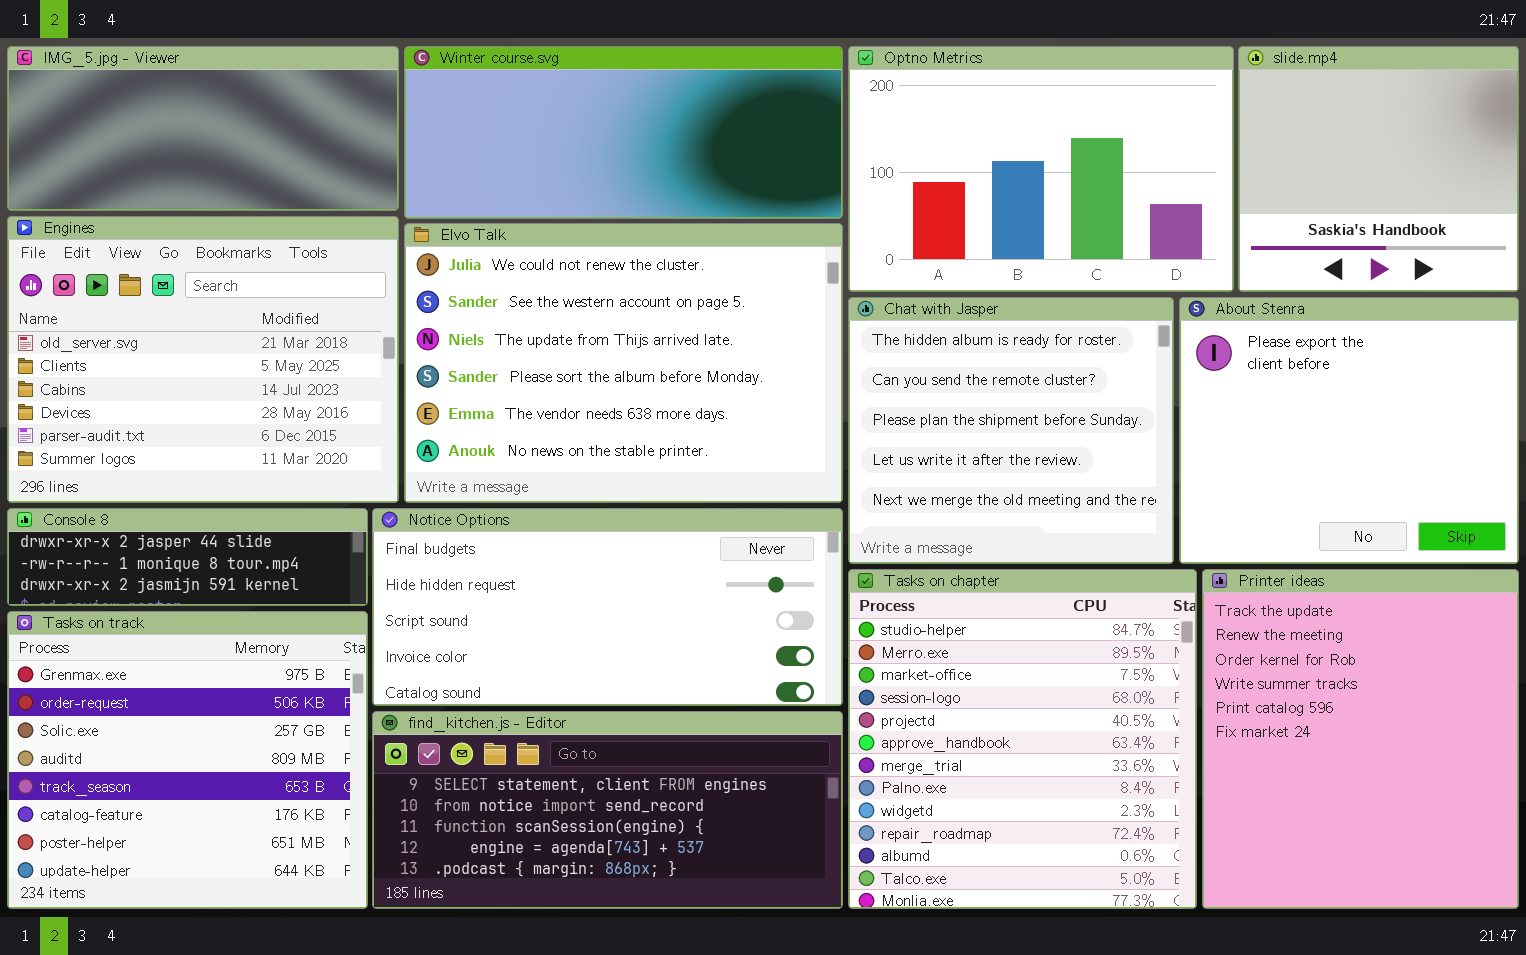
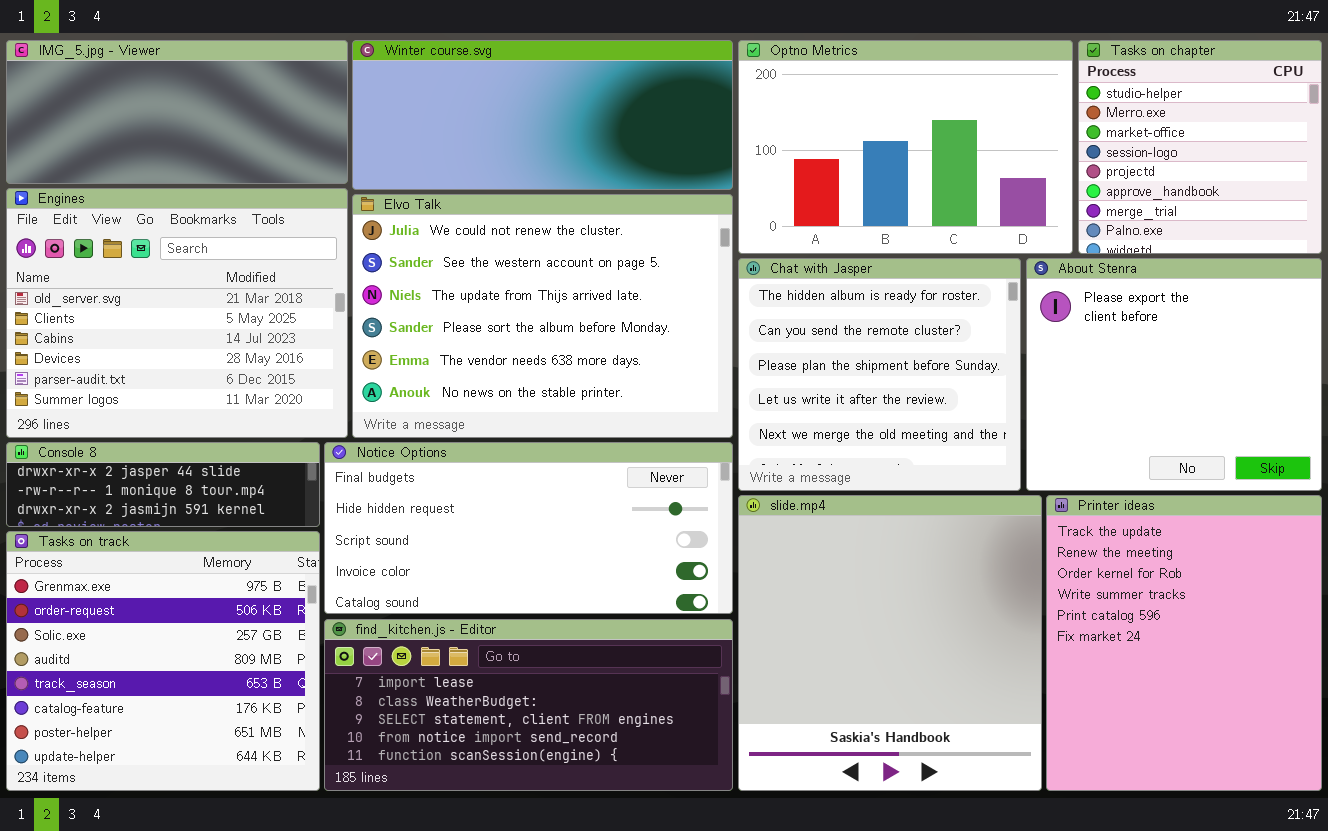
slide.mp4: [1238,46,1519,292] -> [738,495,1042,791], moved, resized
Tasks on chapter: [848,569,1197,909] -> [1078,40,1322,254], moved, resized
find_kitchen.js - Editor: [372,711,843,909] -> [324,619,733,791], scrolled up 2 rows

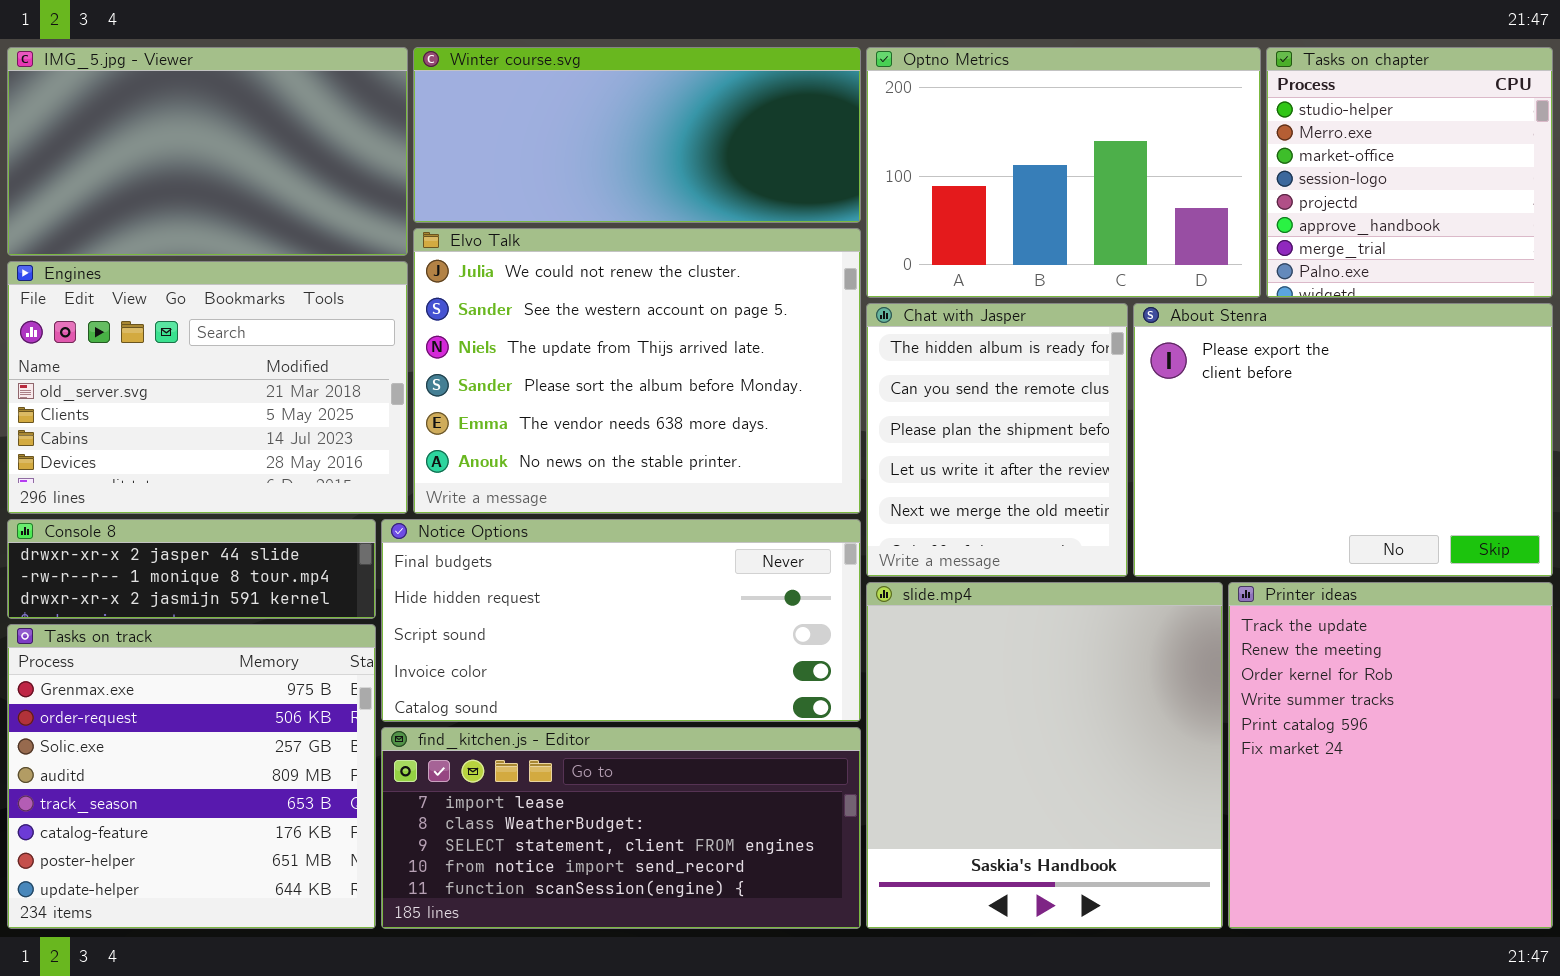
IMG_5.jpg - Viewer: [6,40,348,184] -> [7,47,408,256], resized
Engines: [6,188,348,438] -> [7,261,408,514], resized
Chat with Jasper: [738,258,1021,491] -> [866,303,1128,577], resized
About Stenra: [1026,258,1322,491] -> [1133,303,1553,577], resized

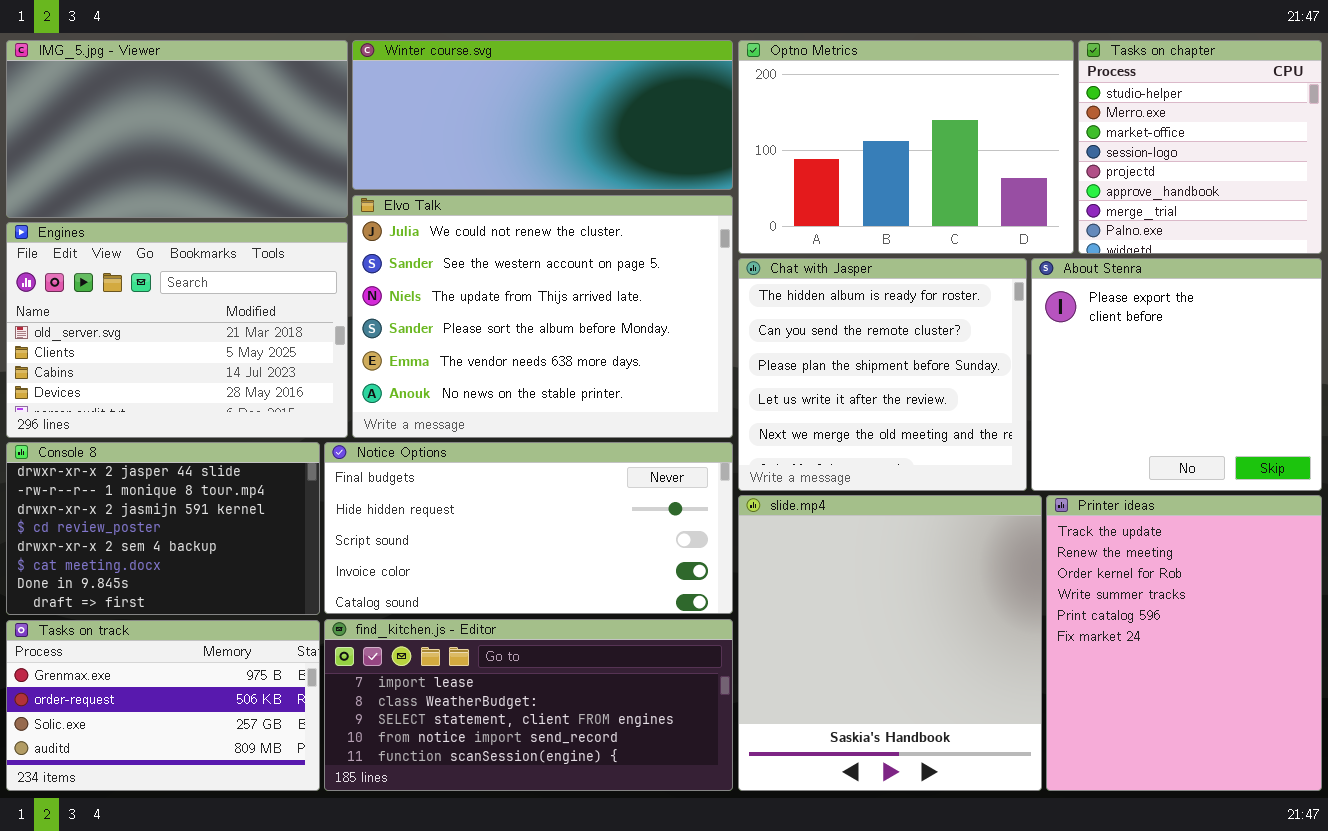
Chat with Jasper: [866,303,1128,577] -> [738,258,1027,491], resized
About Stenra: [1133,303,1553,577] -> [1031,258,1322,491], resized
Console 8: [7,519,376,619] -> [6,442,320,615], resized
Tasks on track: [7,624,376,929] -> [6,620,320,791], resized

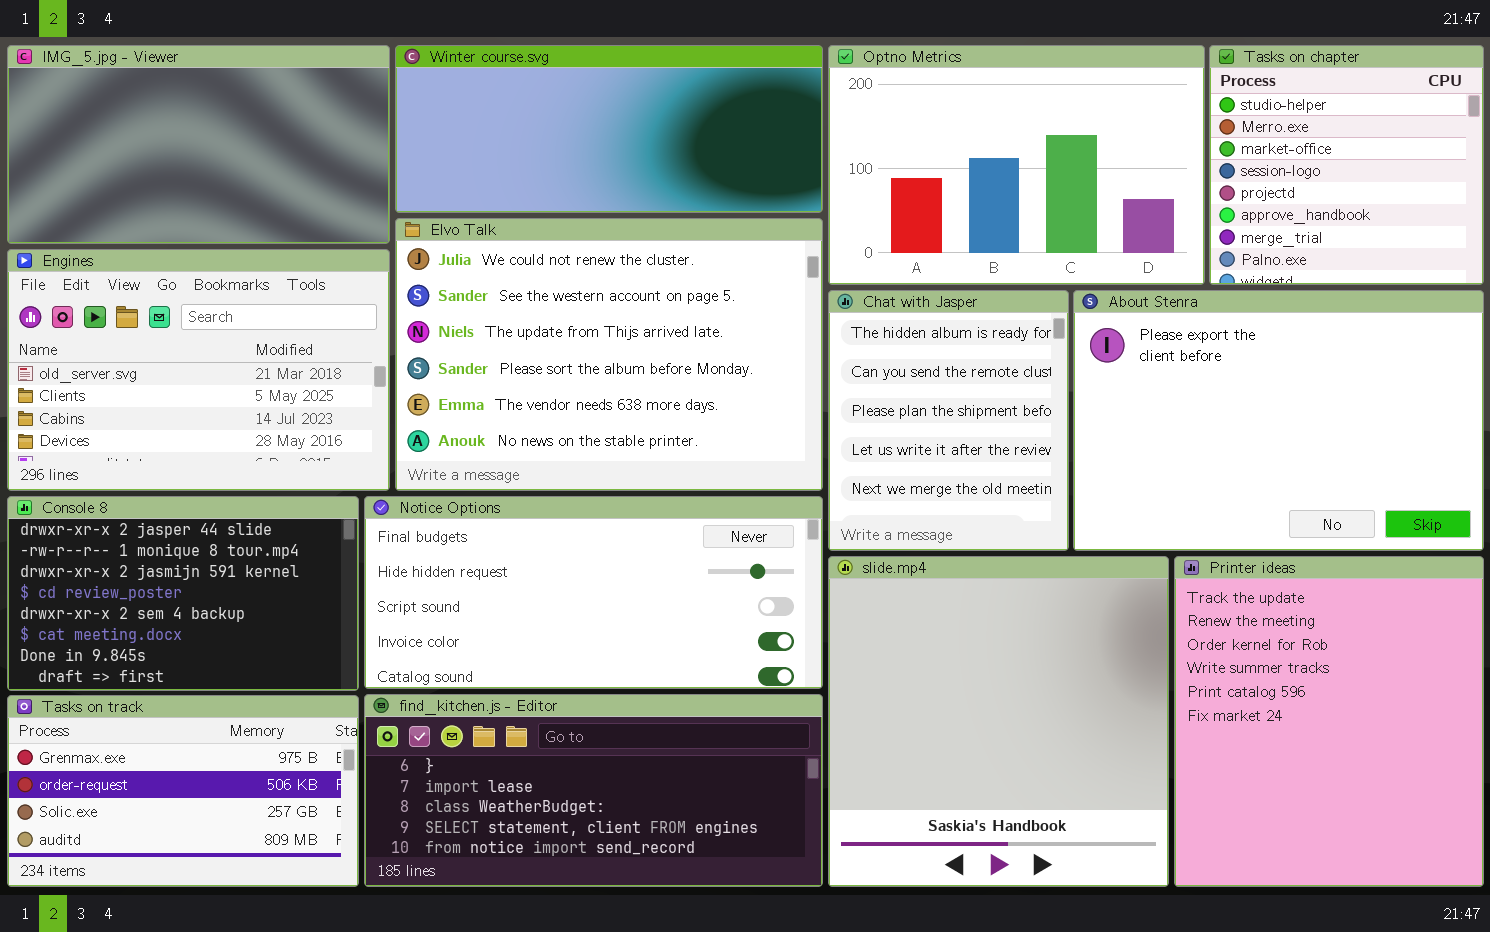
Chat with Jasper: [738,258,1027,491] -> [828,290,1069,551], resized
About Stenra: [1031,258,1322,491] -> [1073,290,1484,551], resized
find_kitchen.js - Editor: [324,619,733,791] -> [364,694,823,887], scrolled up 1 row

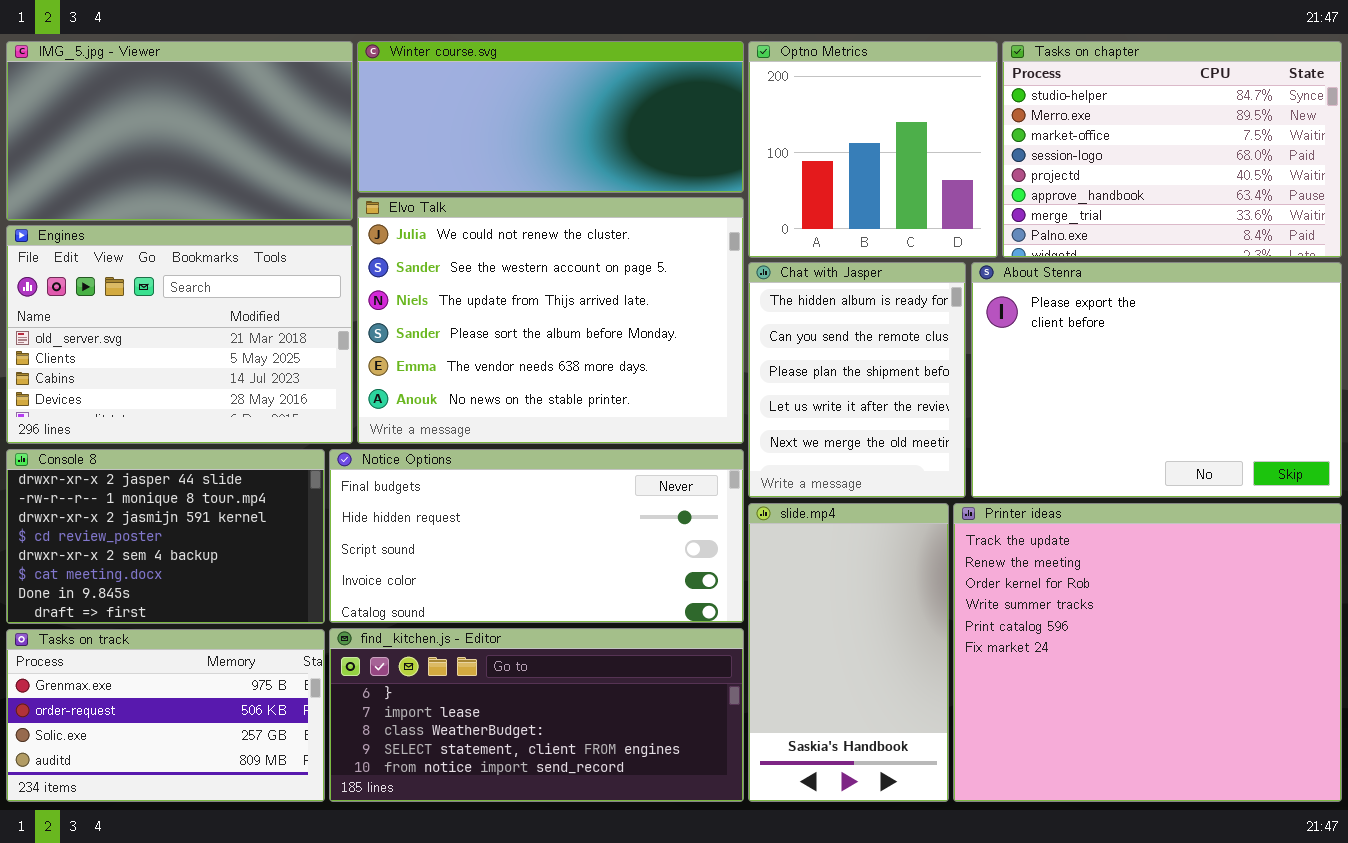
Optno Metrics: [828,45,1205,285] -> [748,41,998,258], resized
Tasks on chapter: [1209,45,1484,285] -> [1002,41,1342,258], resized
slide.mp4: [828,556,1169,887] -> [748,503,949,802], resized
Printer ideas: [1174,556,1484,887] -> [953,503,1342,802], resized

